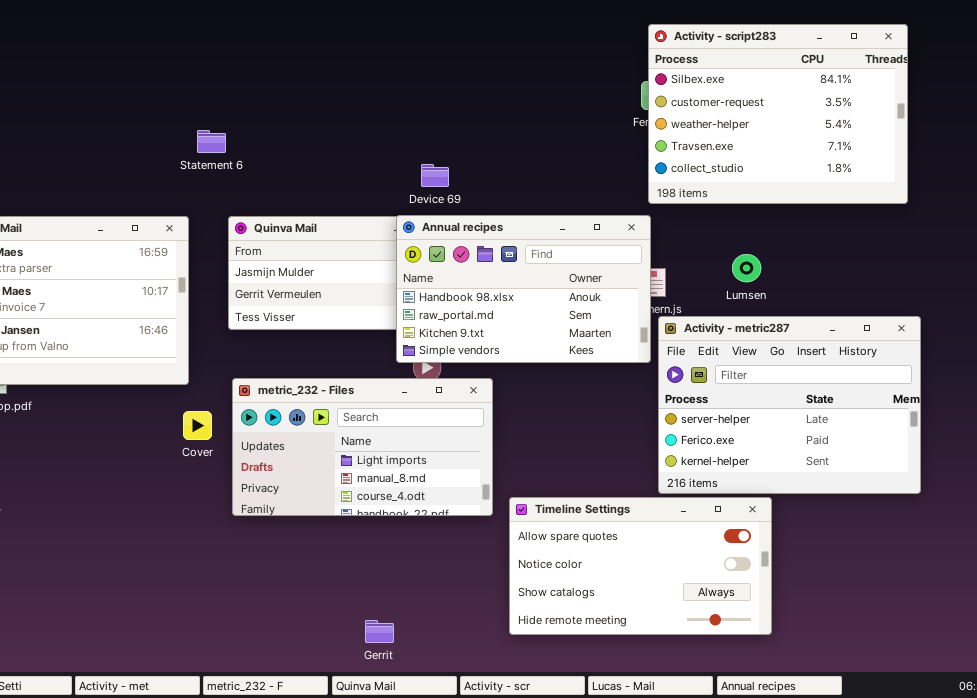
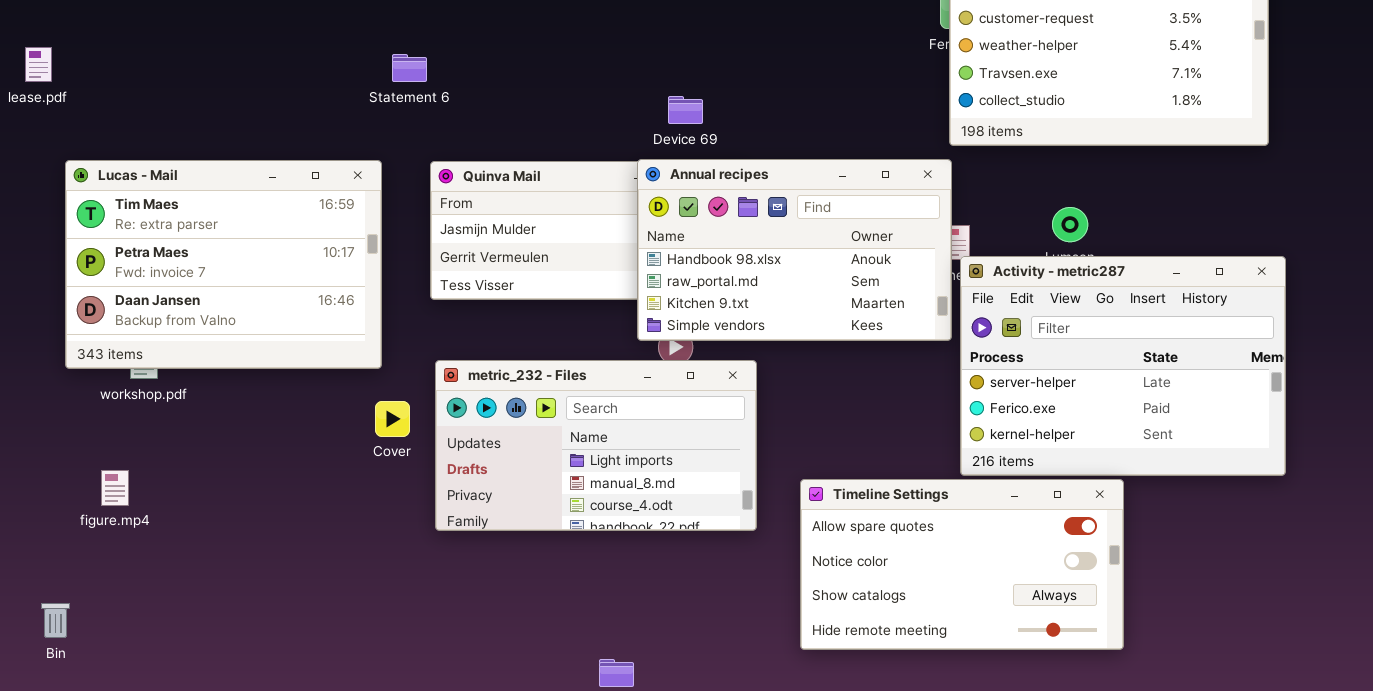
Activity - metric287: [658,316,921,494] -> [960,256,1286,476], moved
Timeline Settings: [509,497,772,635] -> [800,479,1124,650], moved

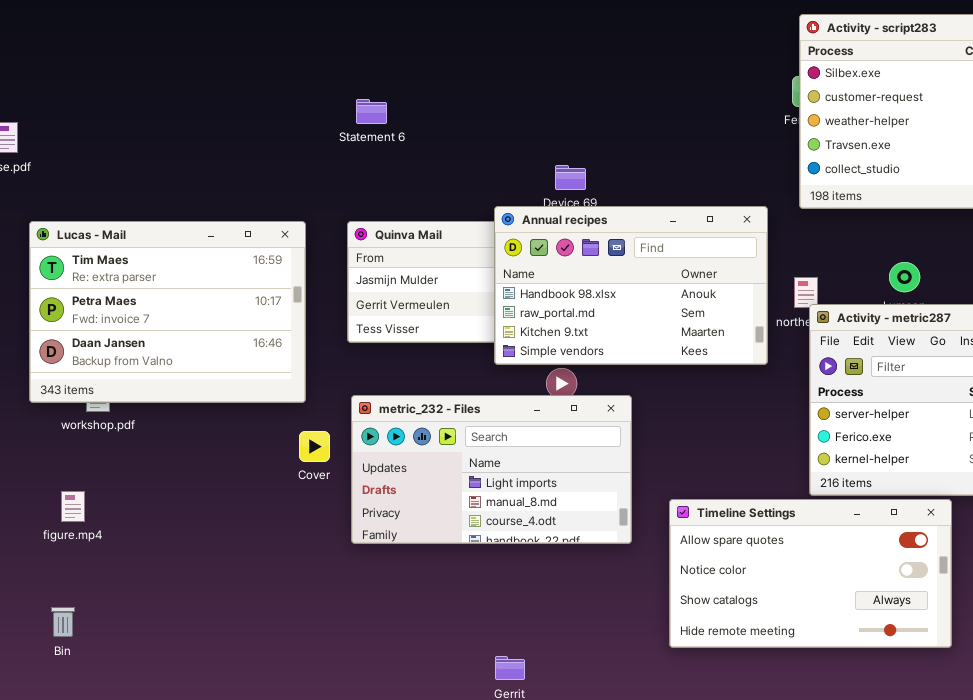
Statement 6: [392,54,427,82] -> [356,99,387,124], moved
Annual recipes: [637,159,952,341] -> [494,206,768,365], moved
Bin: [41,603,70,638] -> [51,607,75,637], moved

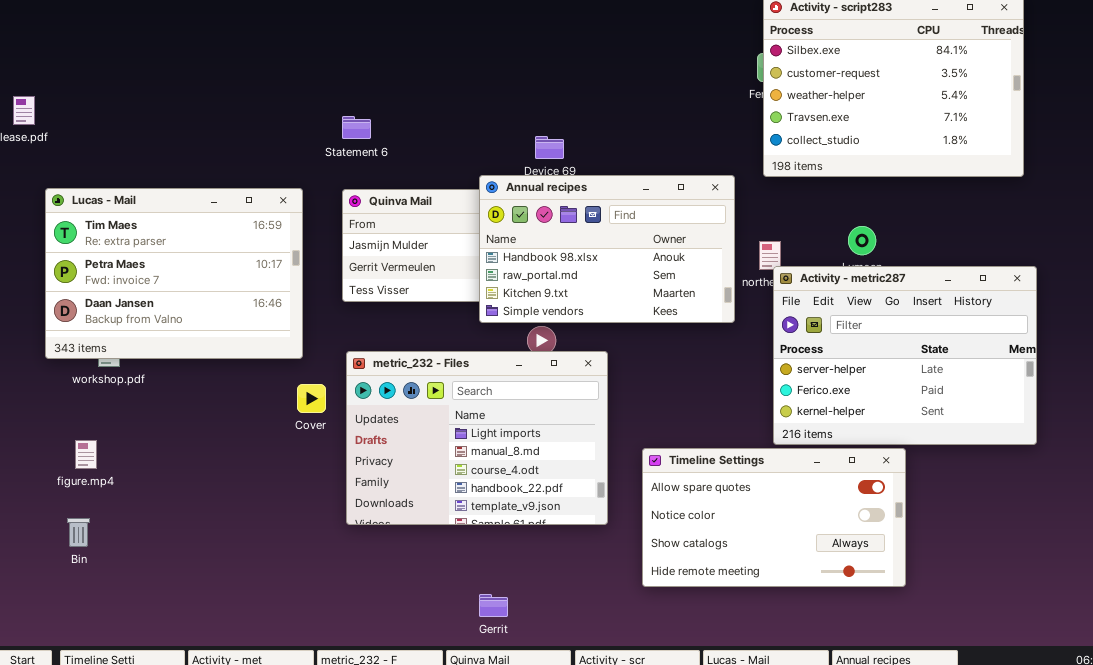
Statement 6: [356,99,387,124] -> [342,116,371,139], moved
metric_232 - Files: [351,395,632,544] -> [346,351,608,525], resized
Bin: [51,607,75,637] -> [67,518,90,547], moved

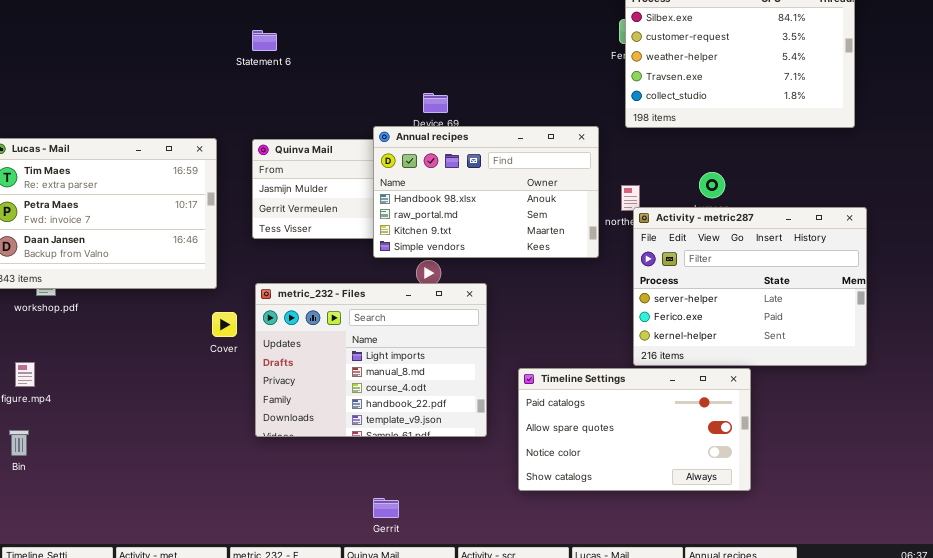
Statement 6: [342,116,371,139] -> [252,30,277,51], moved
Timeline Settings: [642,448,906,587] -> [518,368,751,491], scrolled up 1 row

